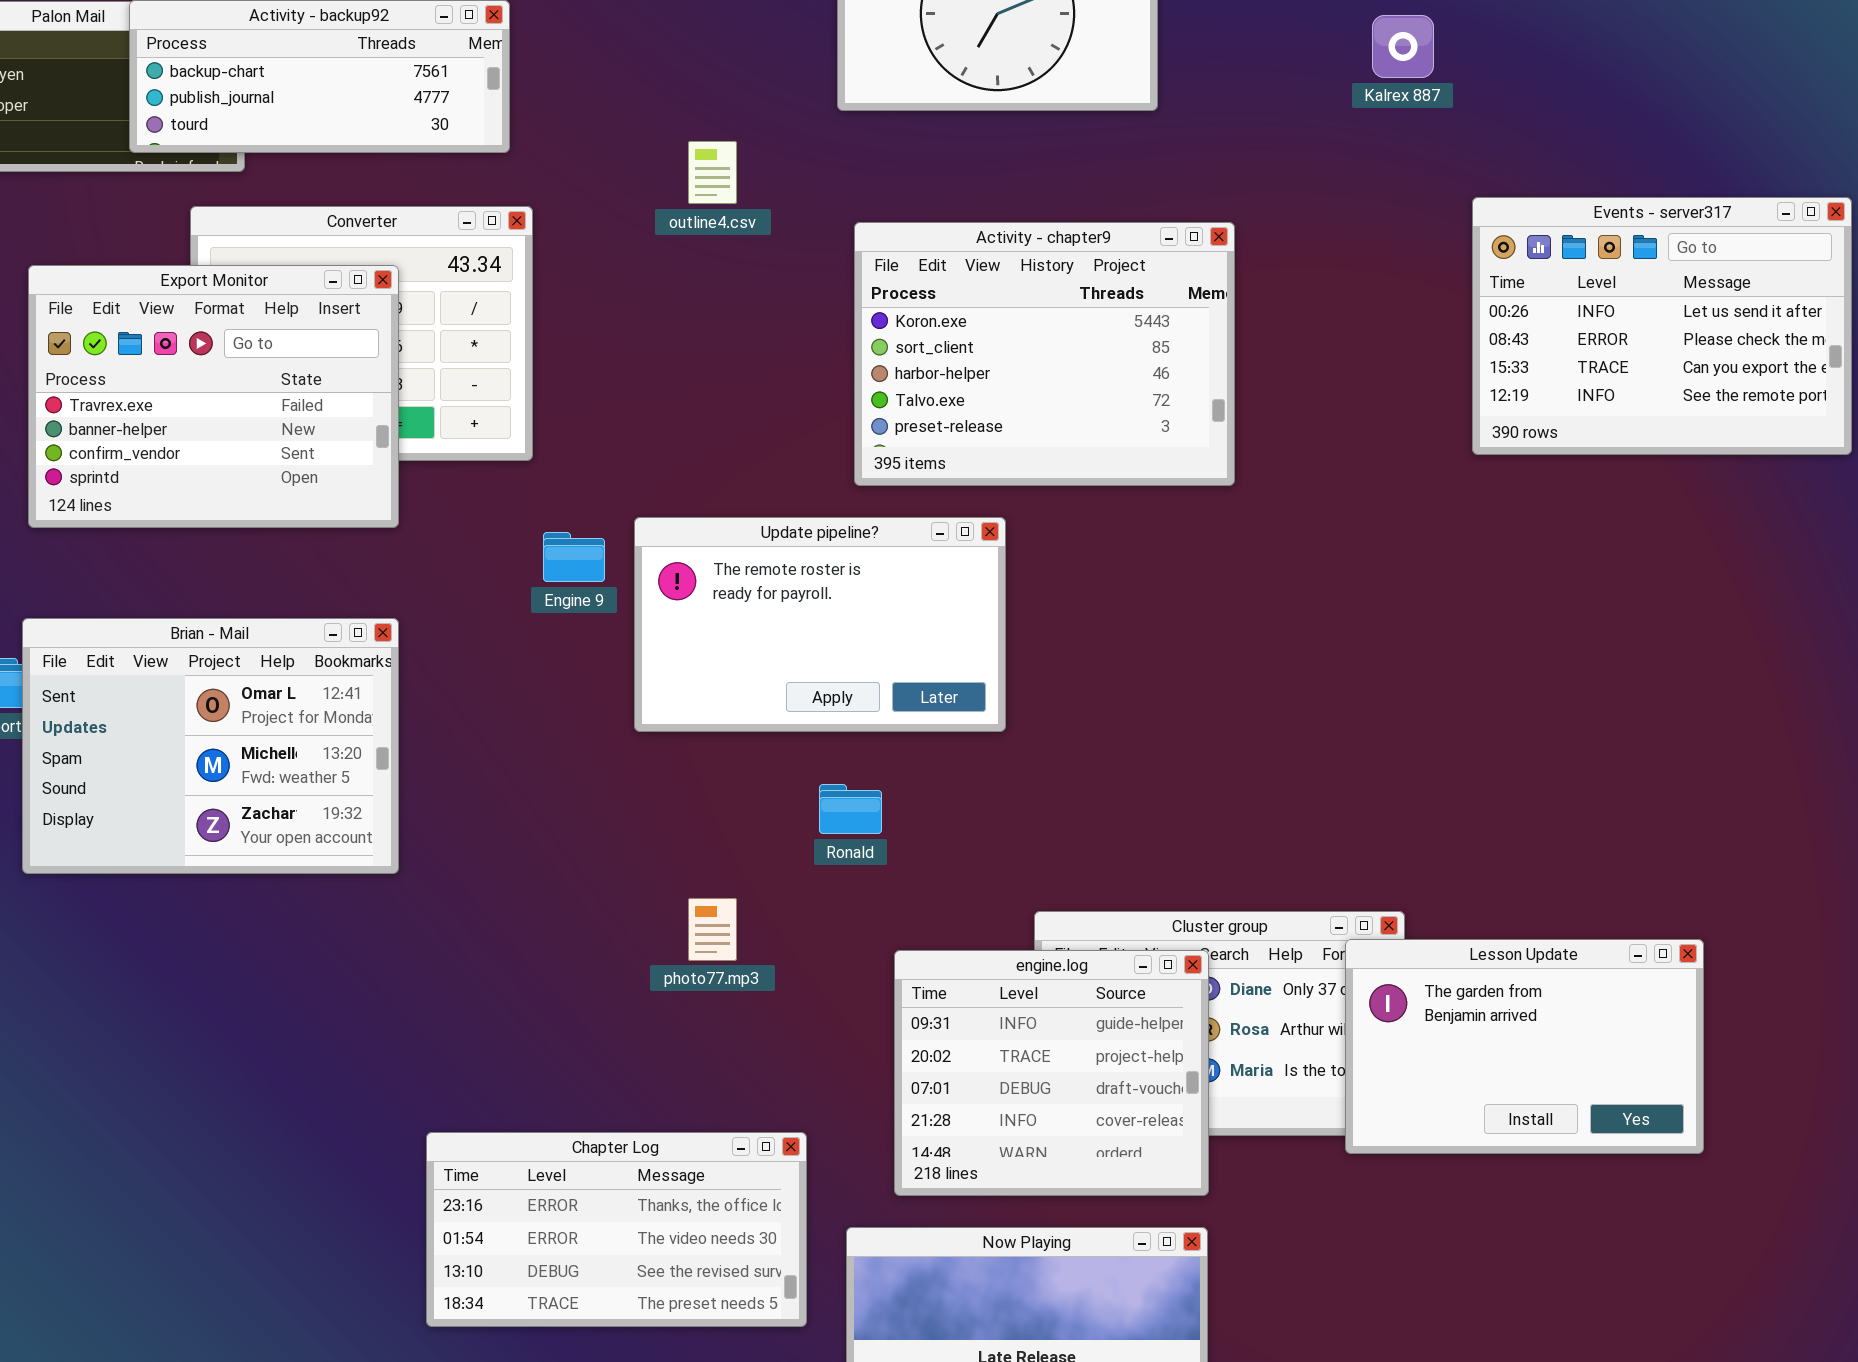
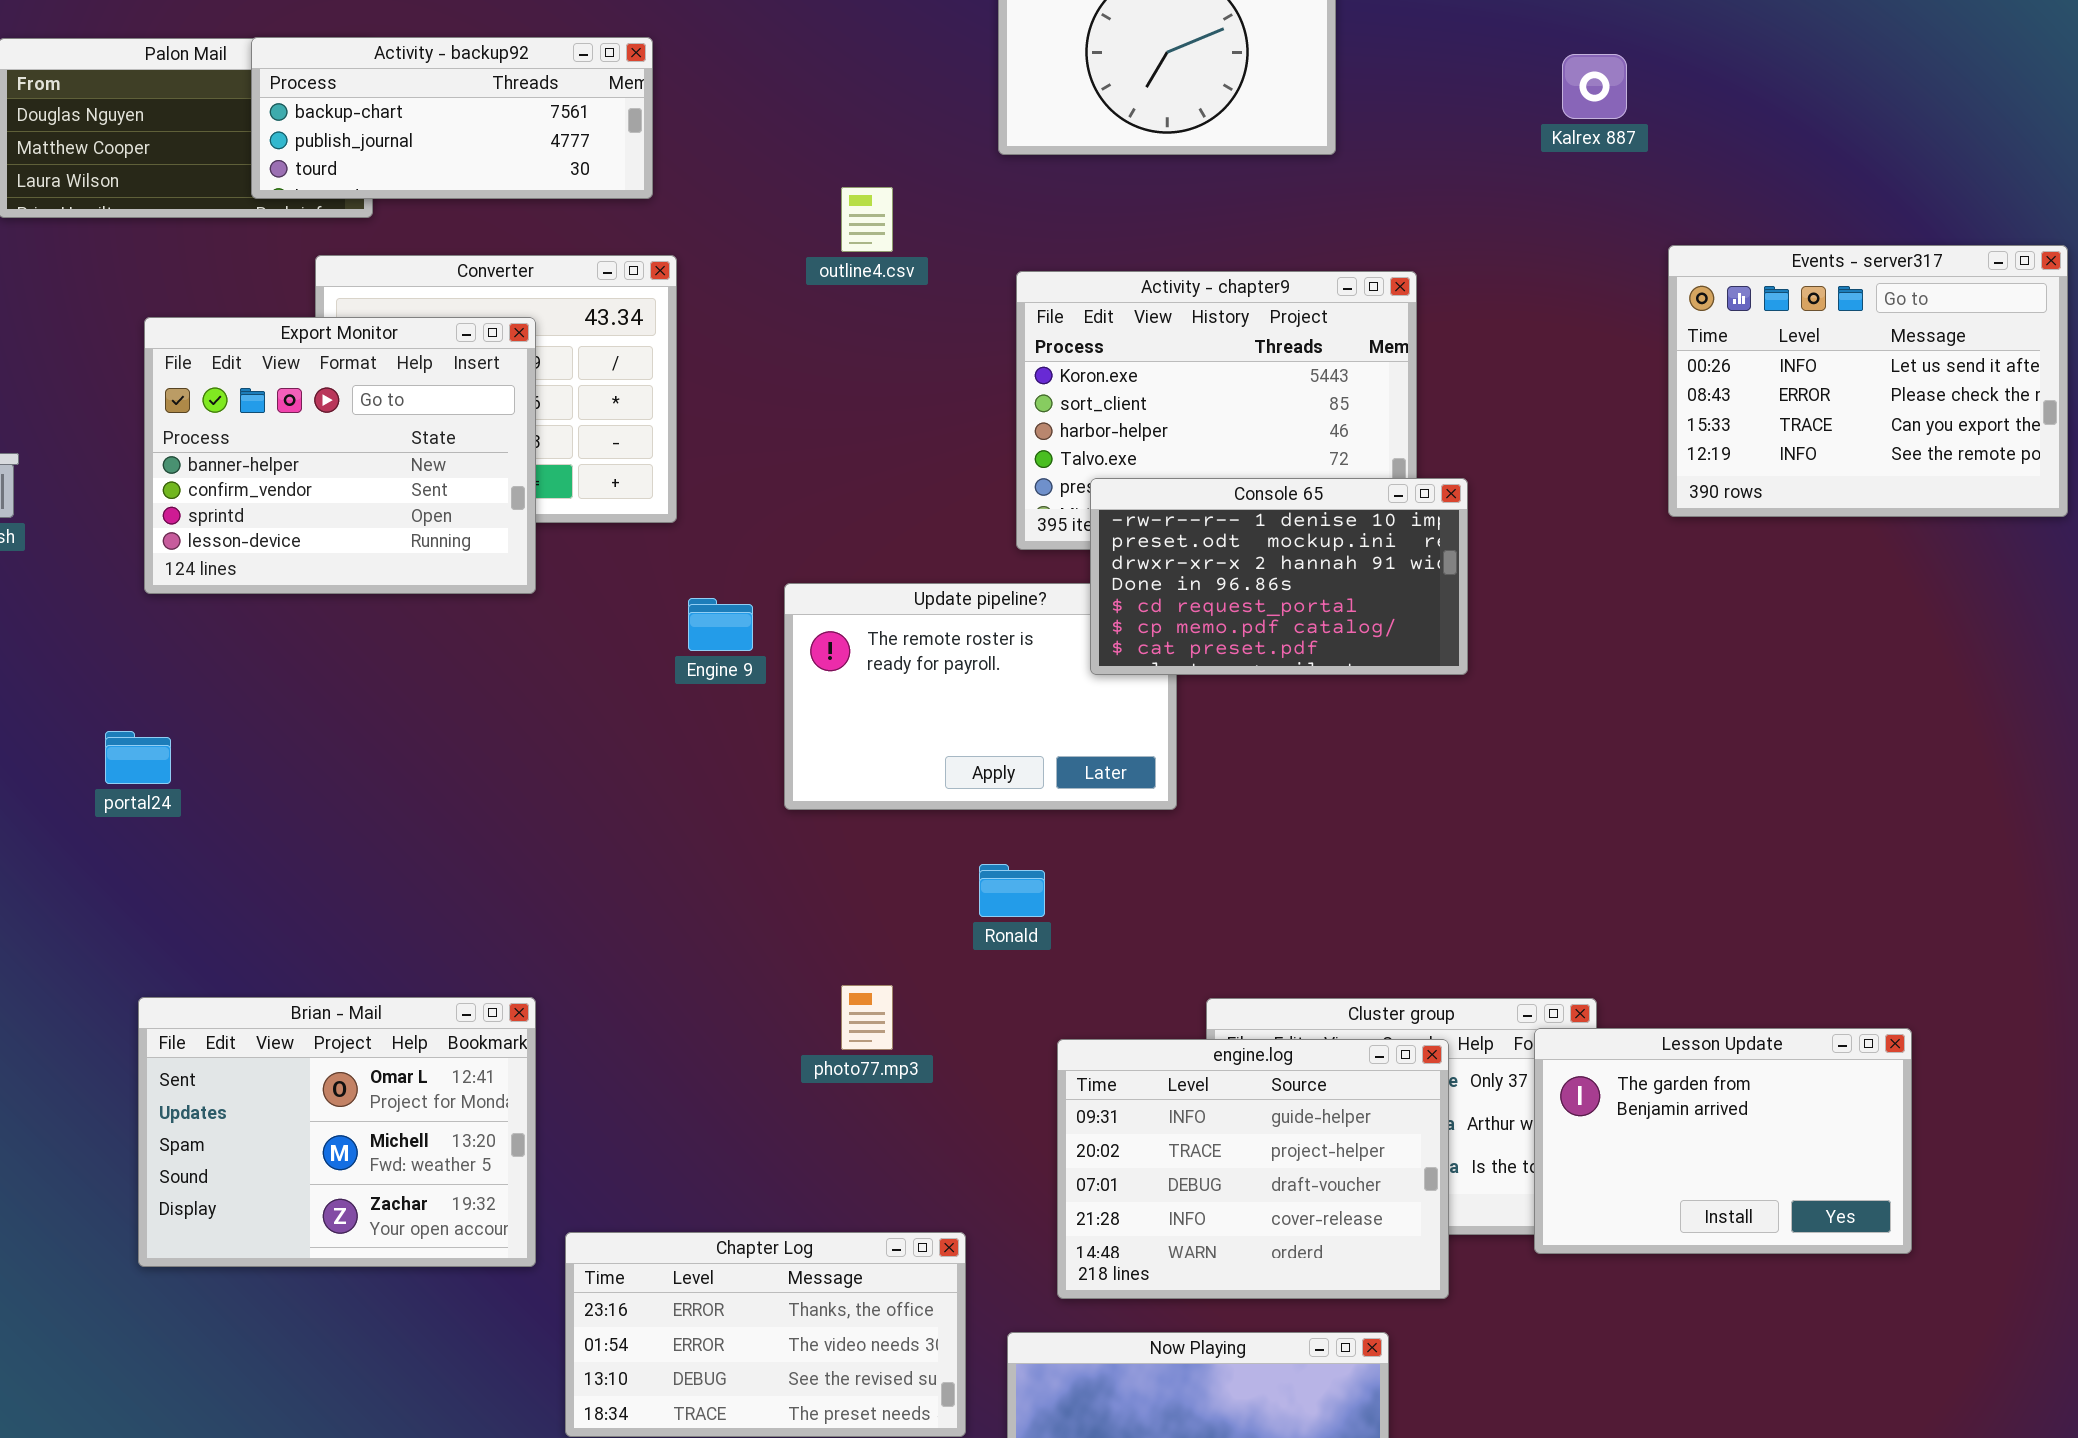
Export Monitor: [28,265,399,528] -> [144,317,536,594], scrolled down 1 row
Console 65: none -> [1090,478,1468,675], opened
Brian - Mail: [22,618,399,874] -> [138,997,536,1267], moved
engine.log: [894,950,1209,1196] -> [1057,1039,1449,1299], resized

